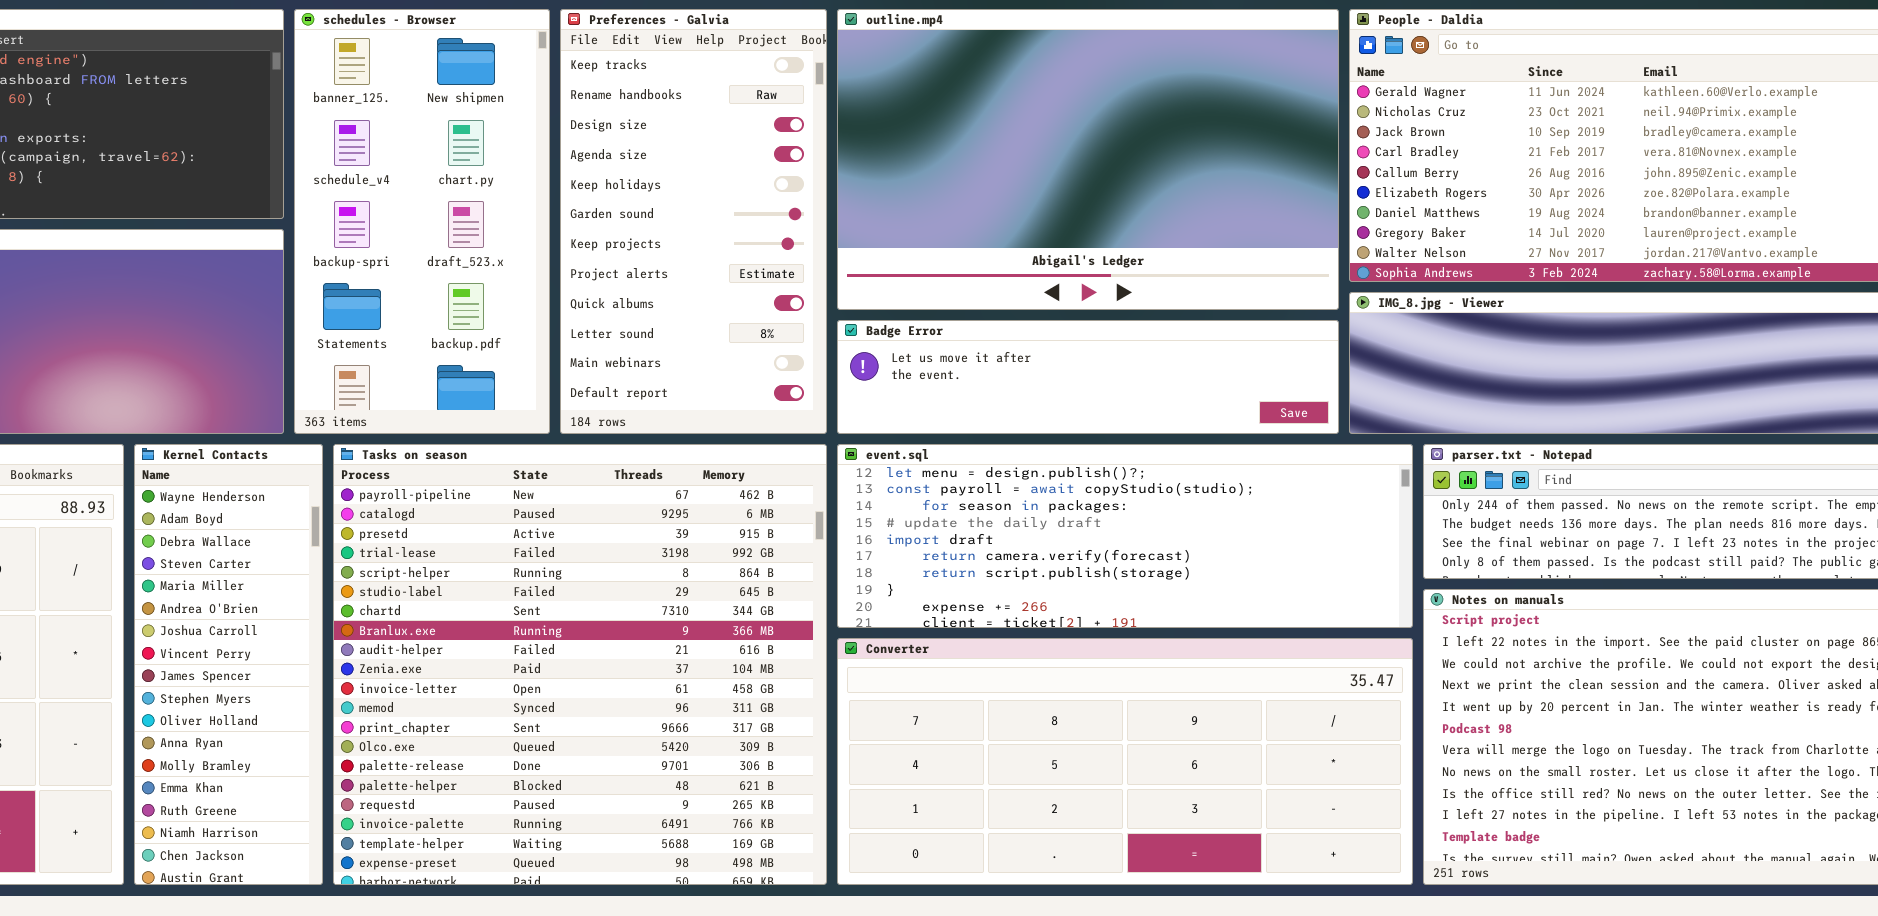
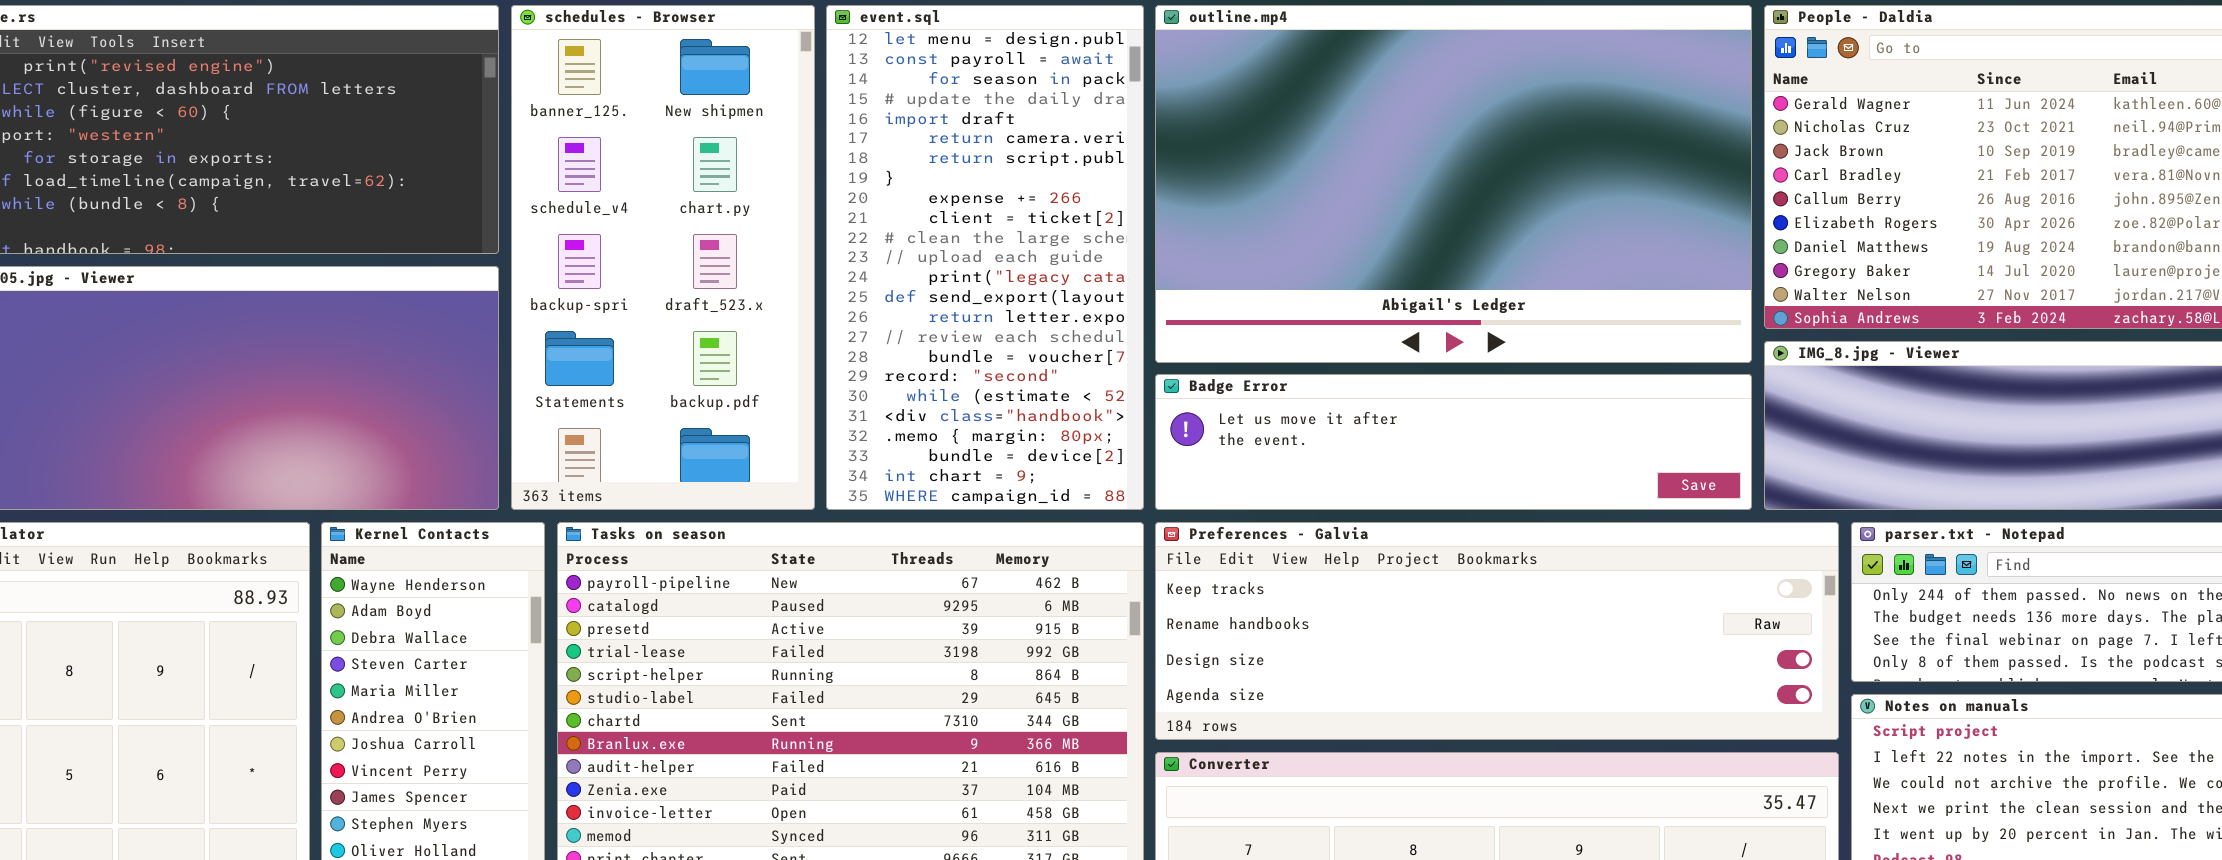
Preferences - Galvia: [560,9,827,434] -> [1155,522,1839,740], moved, resized
event.sql: [837,444,1413,628] -> [826,5,1144,510], moved, resized

